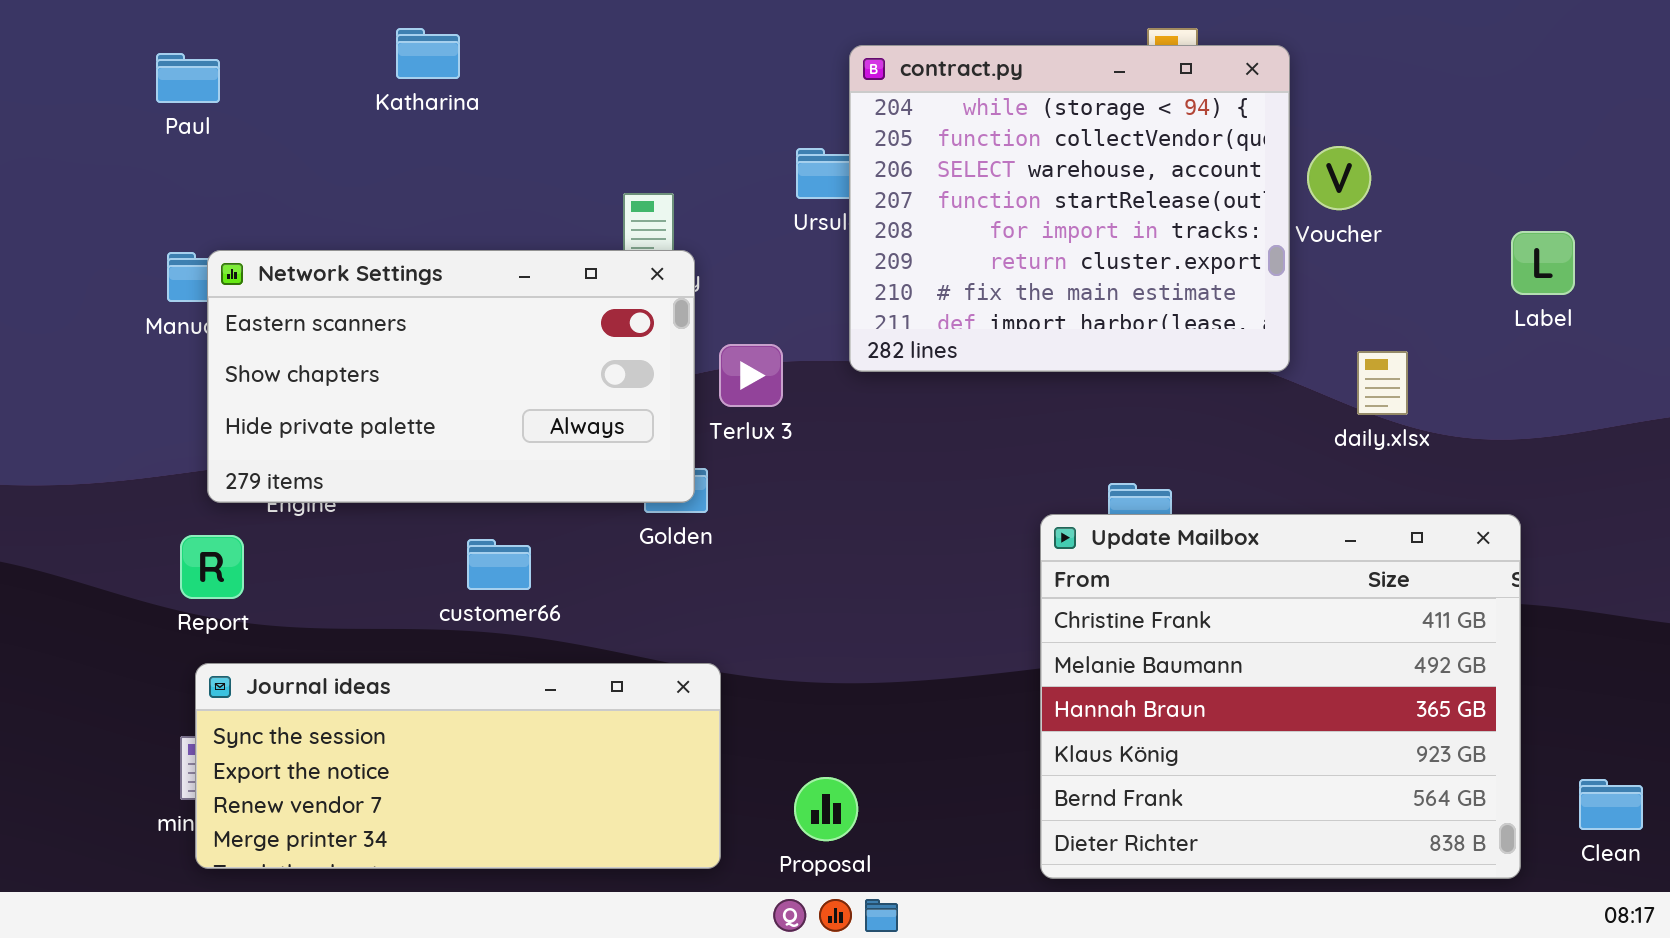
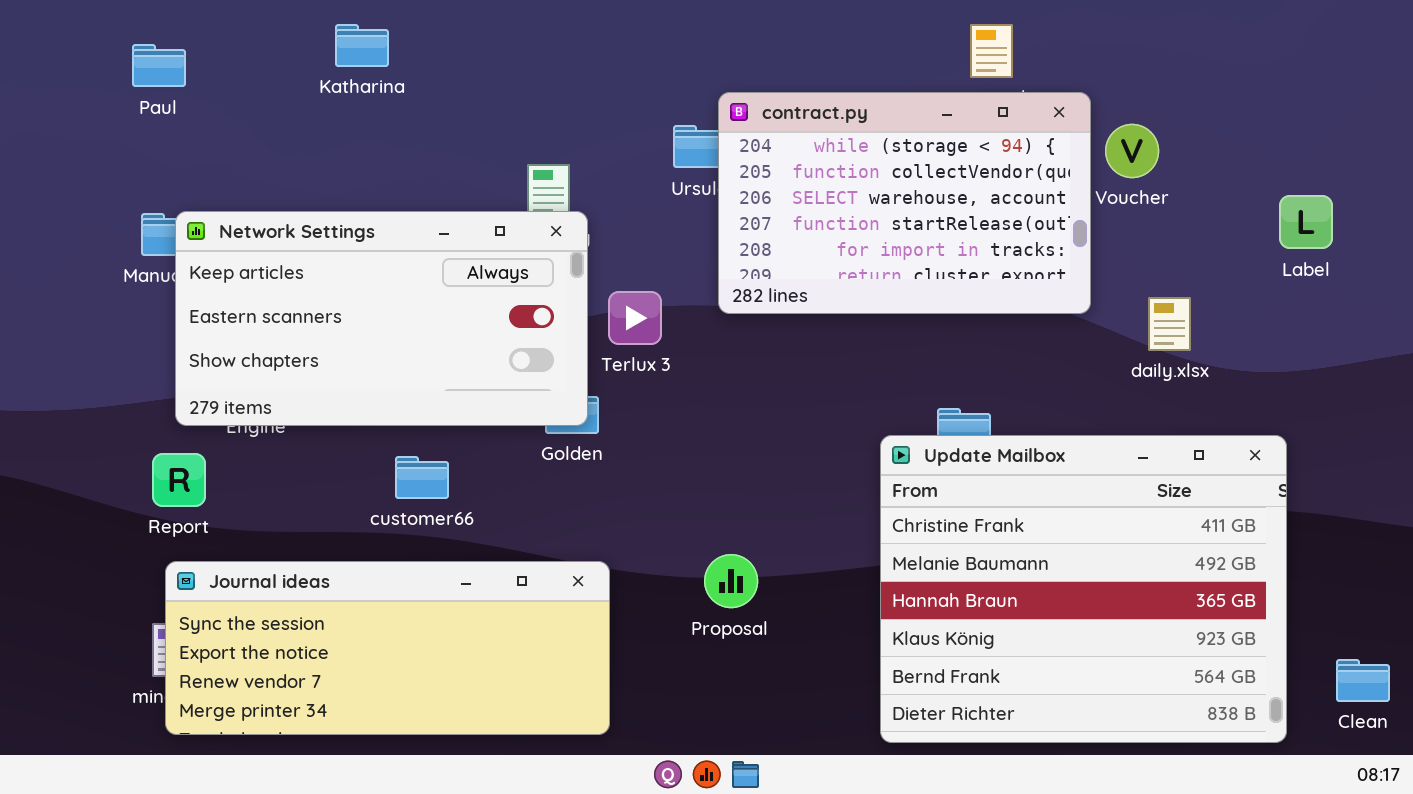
contract.py: [849,45,1290,372] -> [718,92,1091,314], resized
Network Settings: [207,250,695,503] -> [175,211,588,426], scrolled up 1 row
Proposal: [794,777,858,841] -> [704,554,758,608], moved

